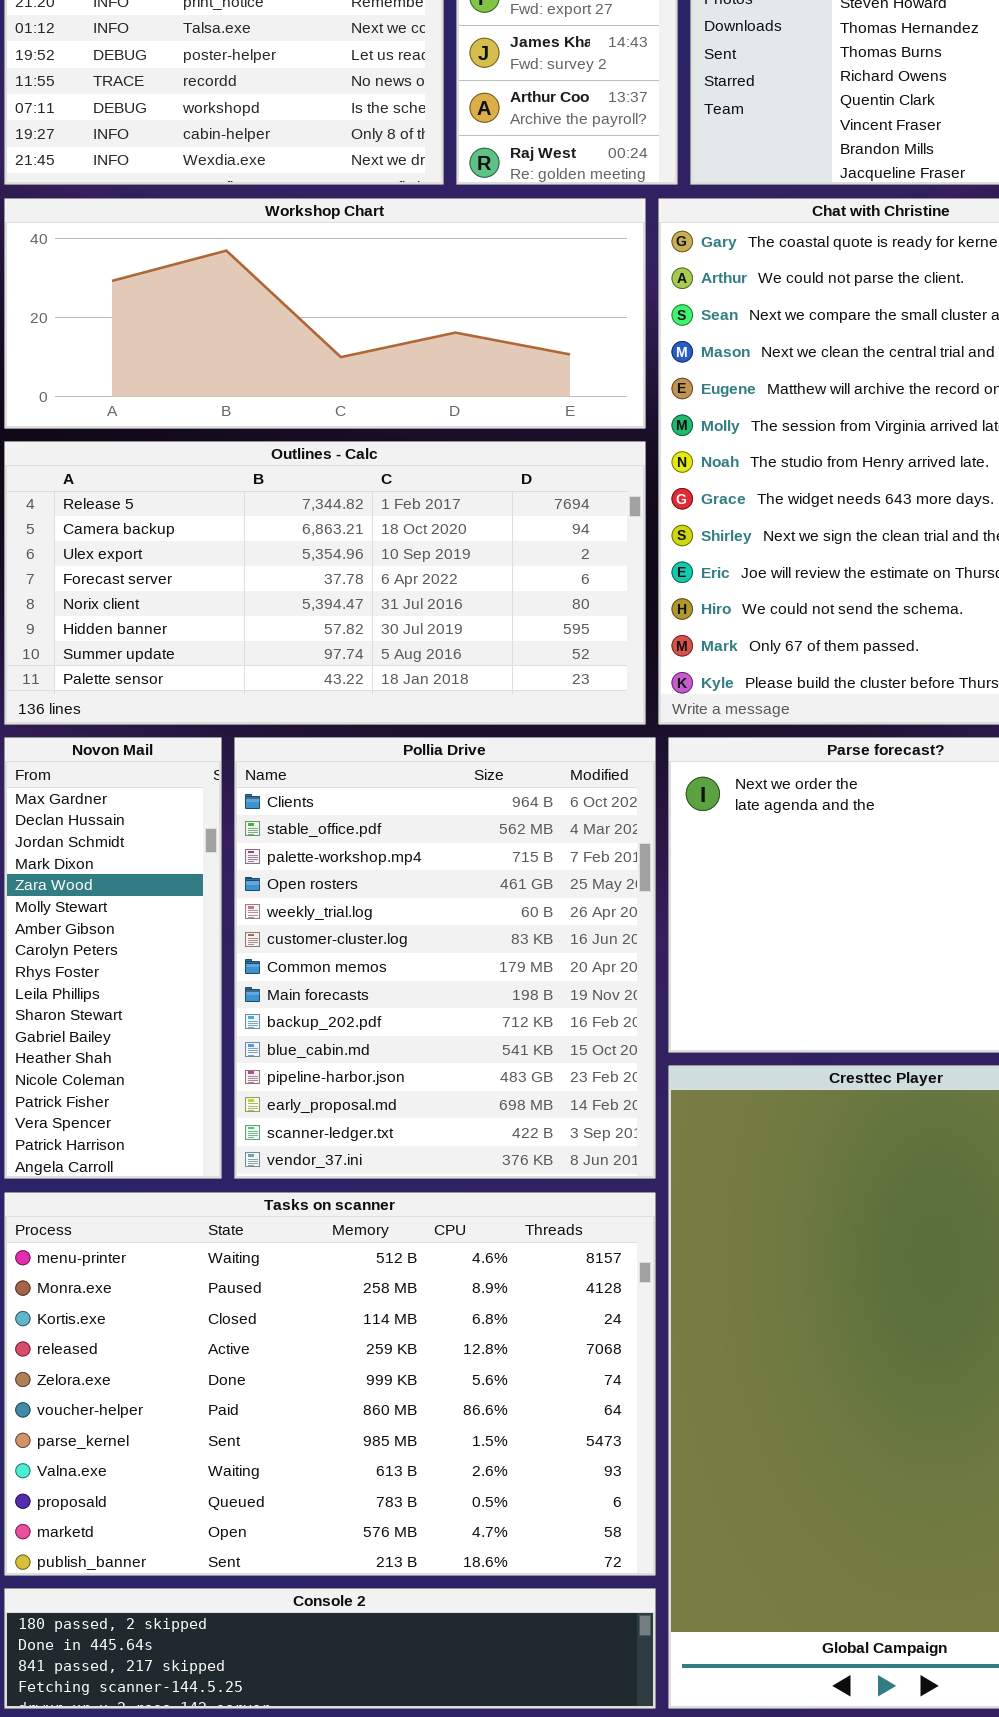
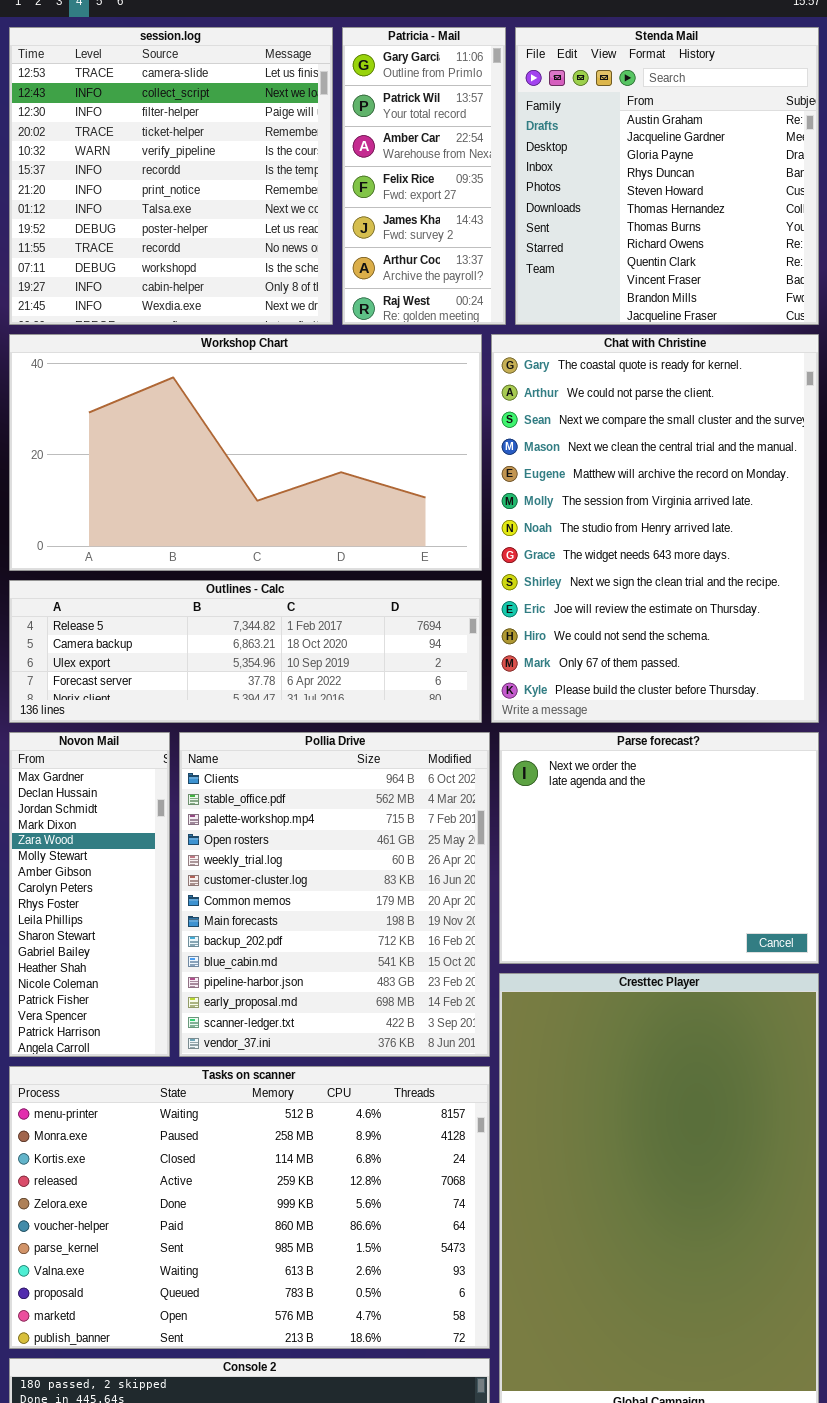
Workshop Chart: [4,198,646,429] -> [9,334,482,571], resized
Outlines - Calc: [4,441,646,725] -> [9,580,482,723], resized

